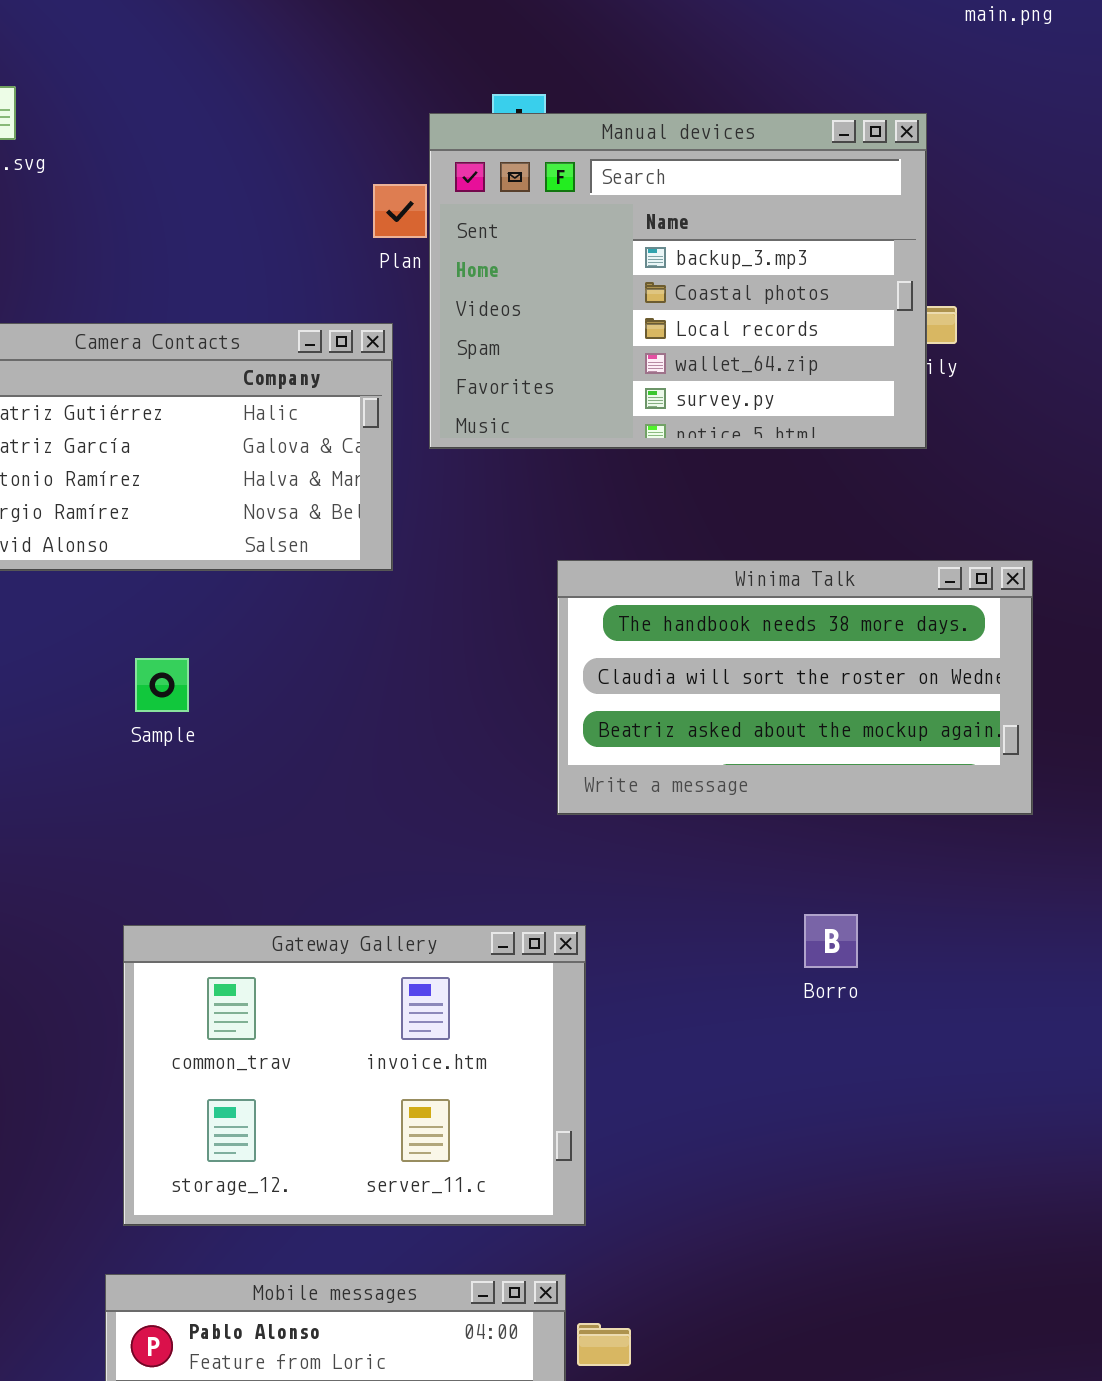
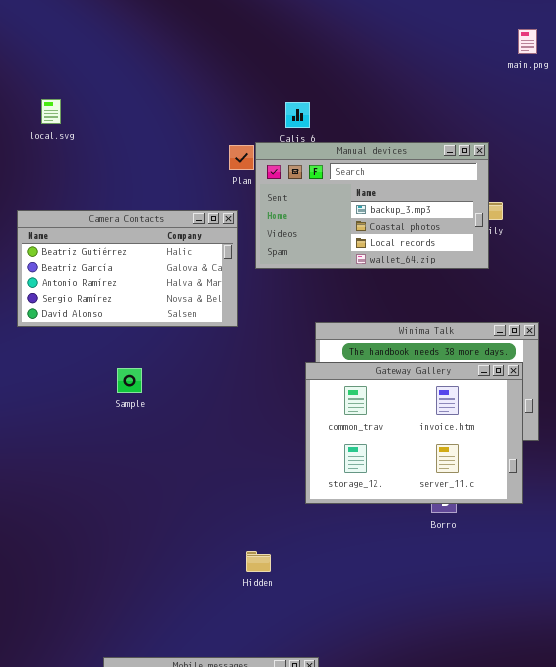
Manual devices: [429,113,927,449] -> [255,142,489,269], resized
Gateway Gallery: [123,925,586,1226] -> [305,362,523,504], moved

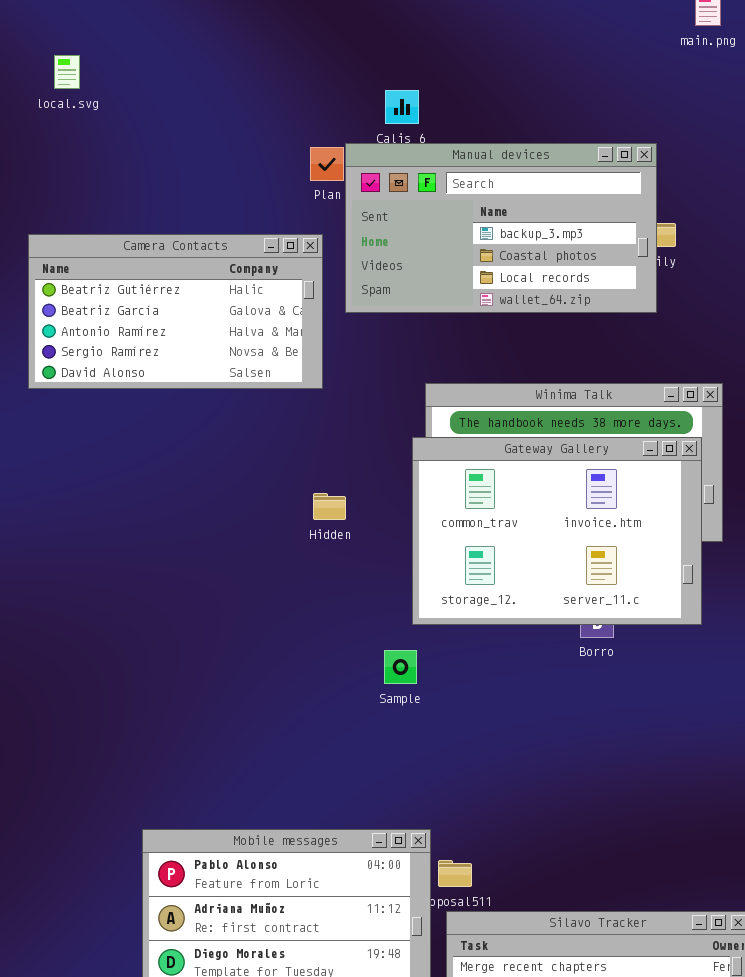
local.svg: [41,99,61,124] -> [54,55,80,89], moved
Sample: [117,368,142,393] -> [384,650,417,684], moved
Hidden: [246,551,271,572] -> [313,493,346,520], moved

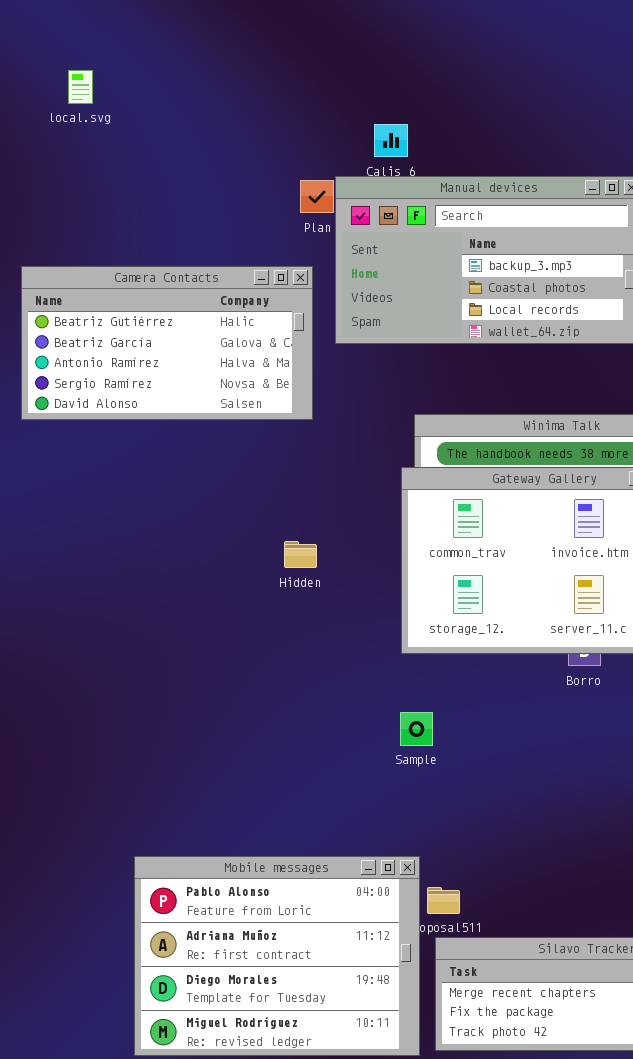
local.svg: [54,55,80,89] -> [68,70,93,104], moved
Hidden: [313,493,346,520] -> [284,541,317,568], moved
Sample: [384,650,417,684] -> [400,712,433,746], moved

